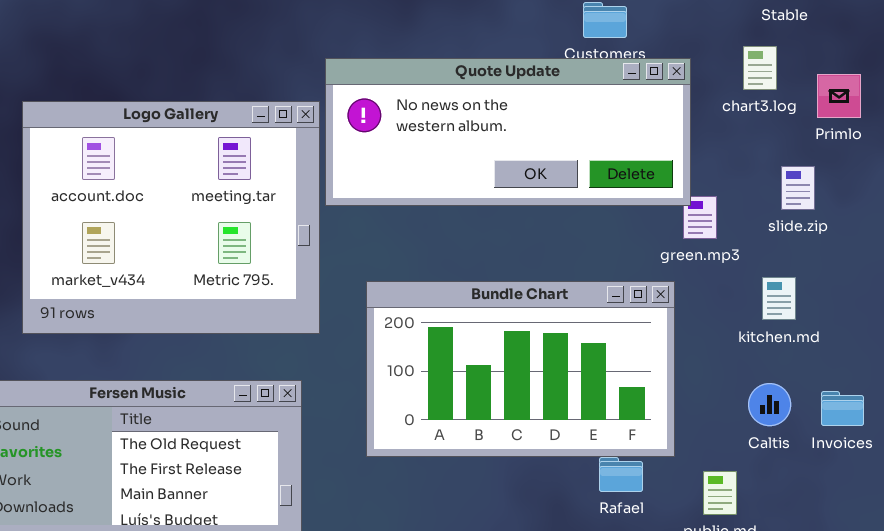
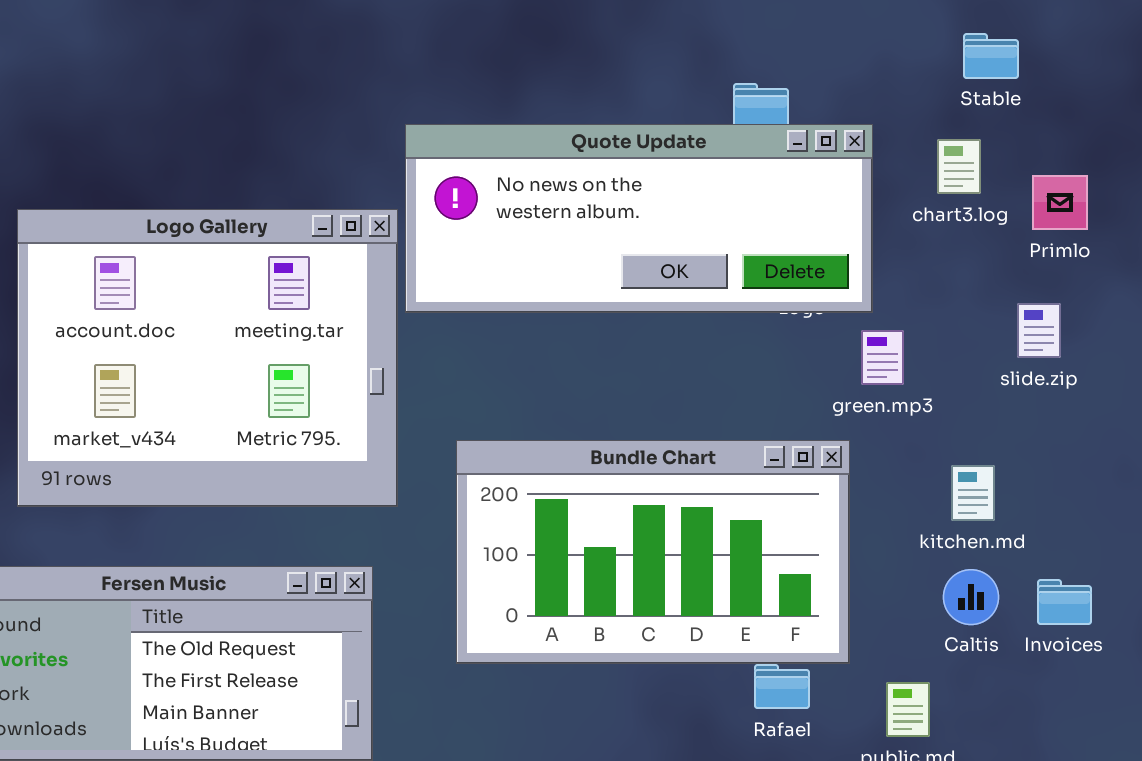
Quote Update: [325,58,691,206] -> [405,124,873,313], moved
slide.zip: [781,166,815,210] -> [1017,303,1061,358], moved
kitchen.md: [762,277,796,320] -> [951,465,995,521], moved

